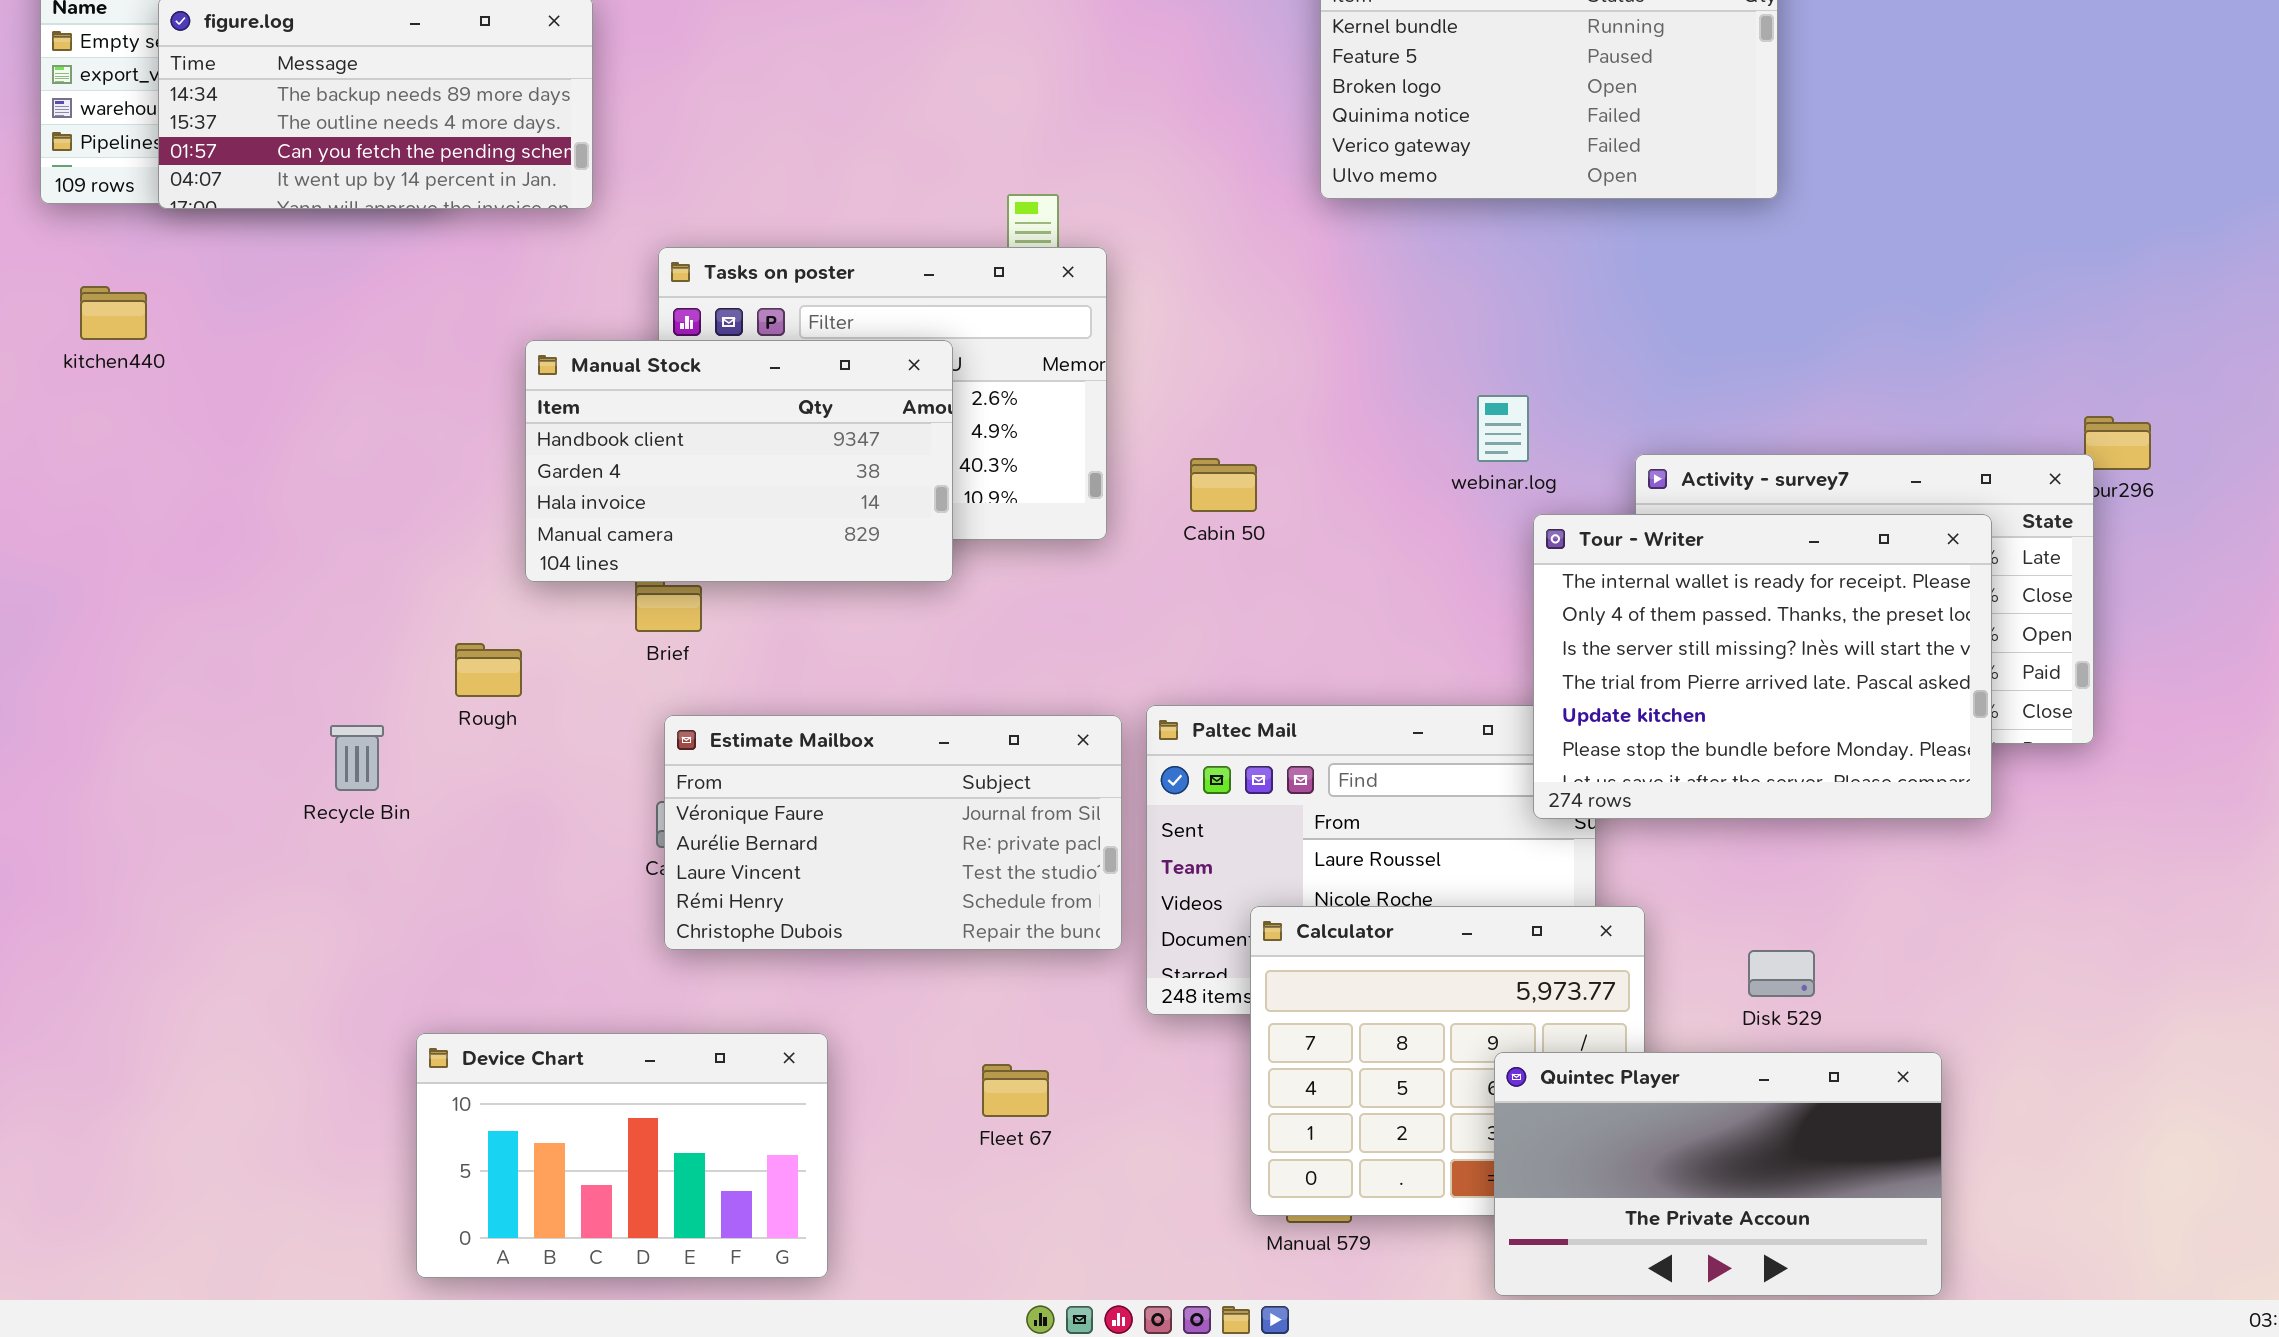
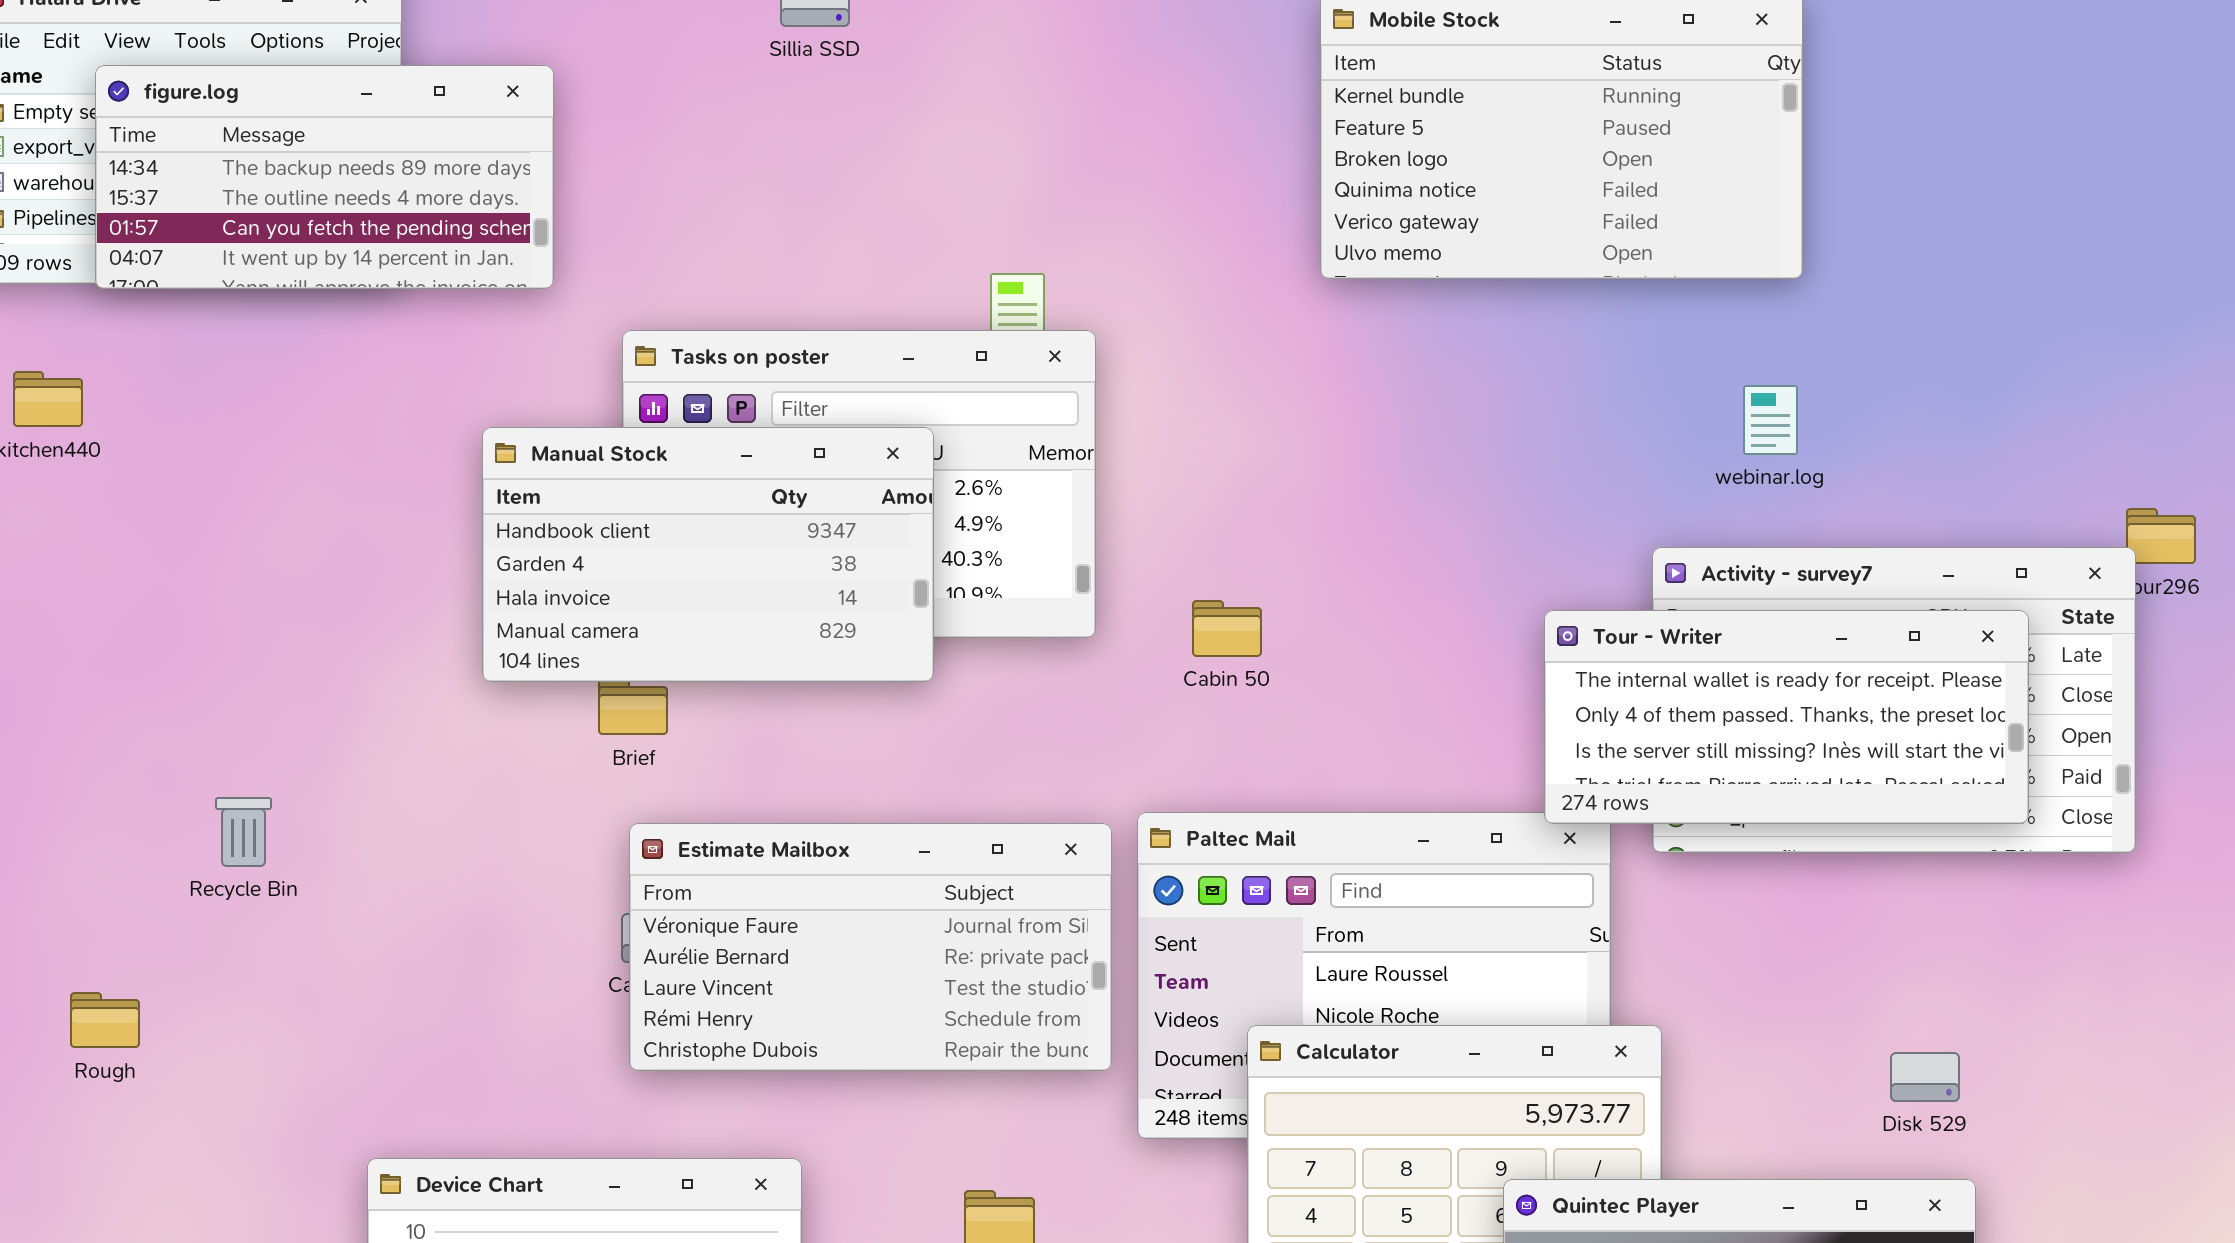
webinar.log: [1477,395,1529,462] -> [1743,385,1798,455], moved
Cabin 50: [1190,458,1257,512] -> [1192,600,1262,657], moved
Tour - Writer: [1533,514,1992,819] -> [1544,610,2029,824], resized
Rough: [455,643,522,697] -> [70,992,140,1048], moved
Recycle Bin: [330,725,384,791] -> [215,797,272,867], moved
Disk 529: [1748,950,1815,997] -> [1890,1052,1960,1102], moved

